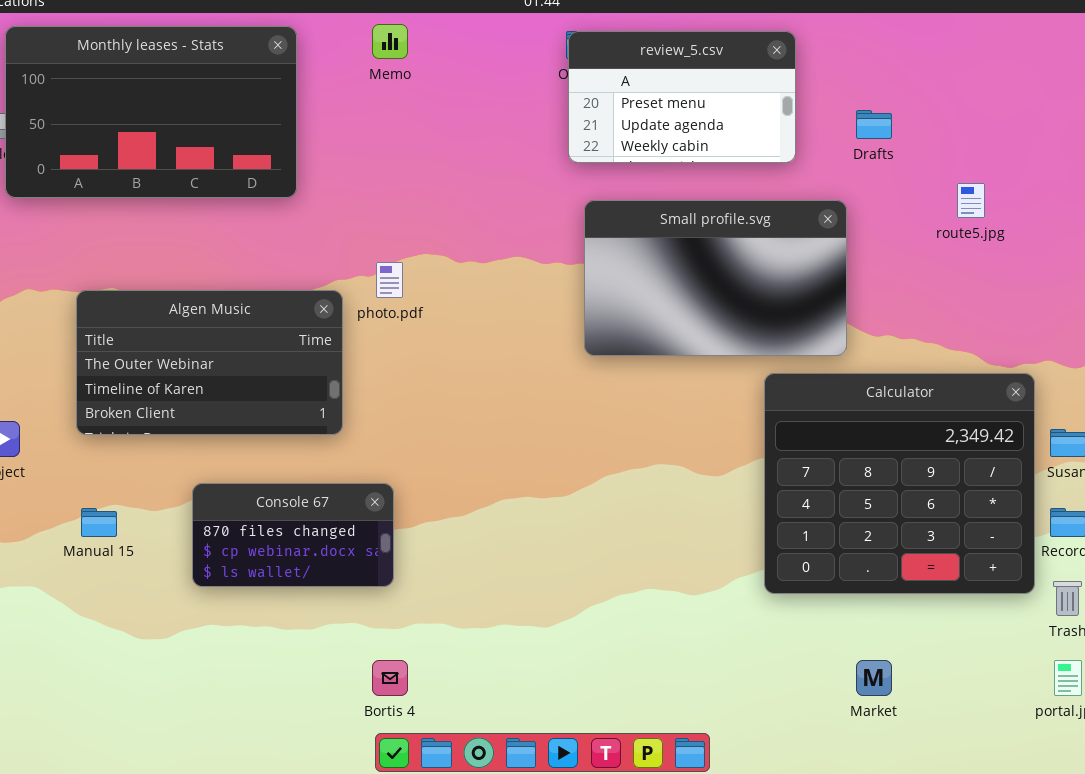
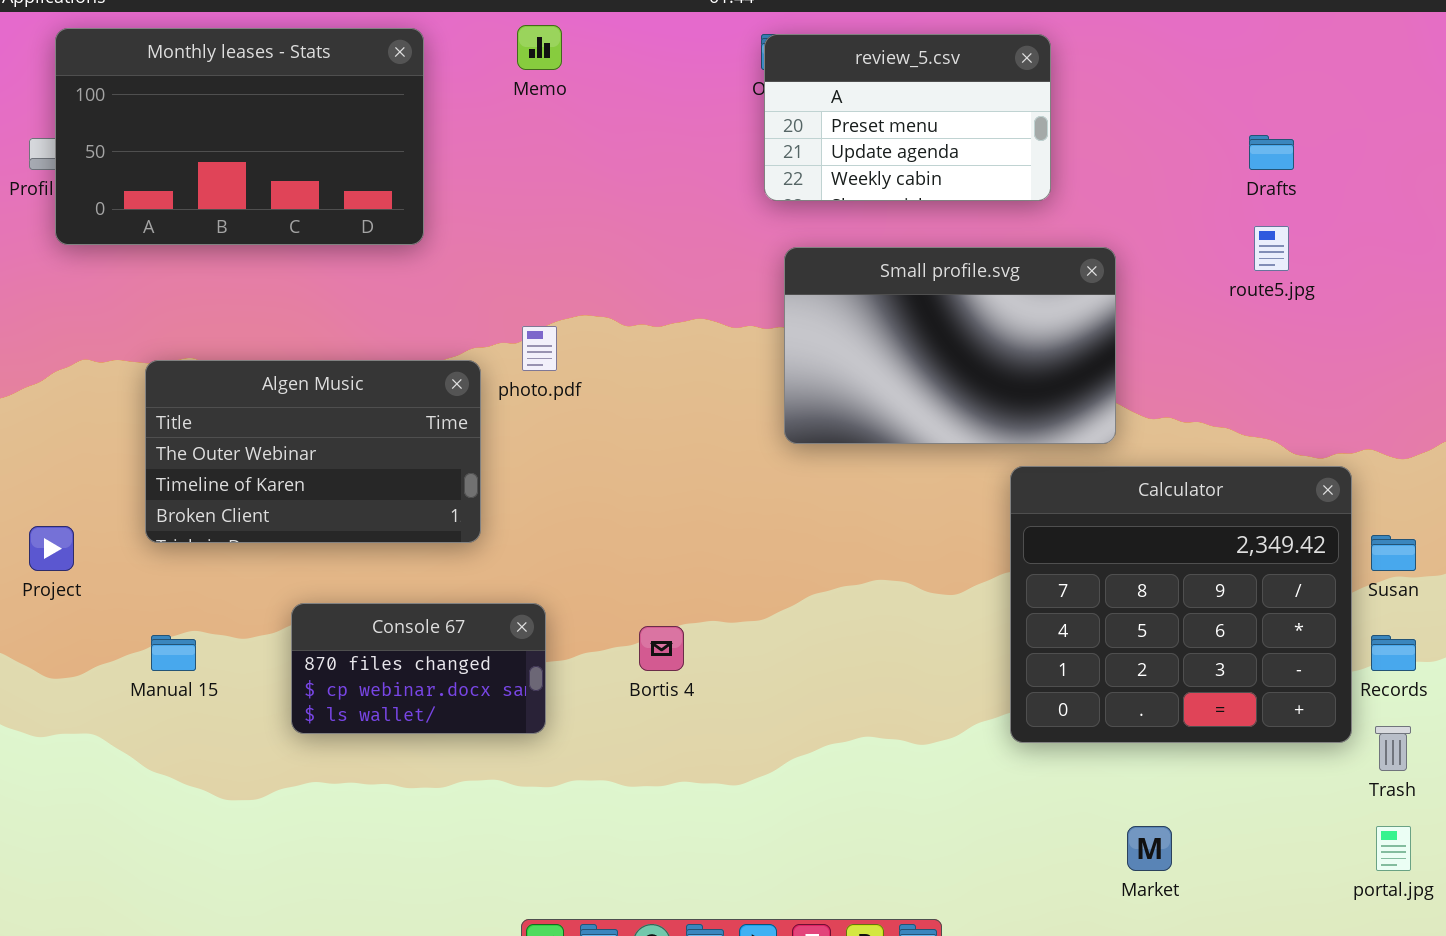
Drafts: [856,110,892,139] -> [1249,135,1294,170], moved
Bortis 4: [372,660,408,696] -> [639,626,684,671], moved

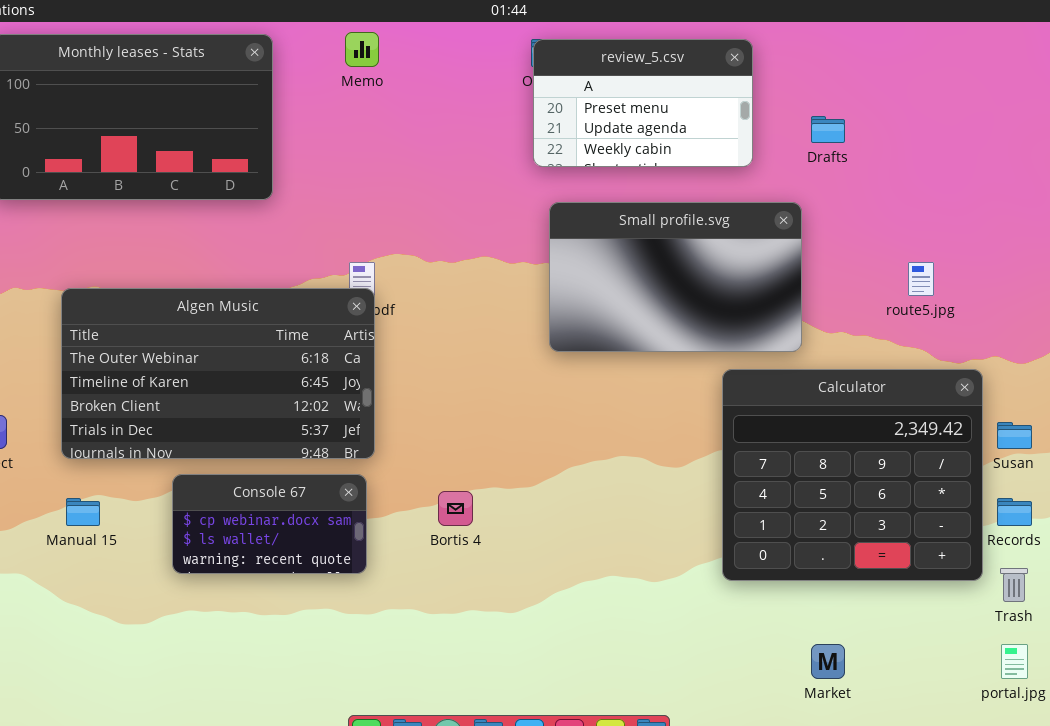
Drafts: [1249,135,1294,170] -> [811,116,845,143], moved
route5.jpg: [1254,226,1289,271] -> [908,262,934,296], moved
Algen Music: [145,360,481,543] -> [61,288,375,459], resized
Console 67: [291,603,546,734] -> [172,474,367,574], scrolled down 1 row

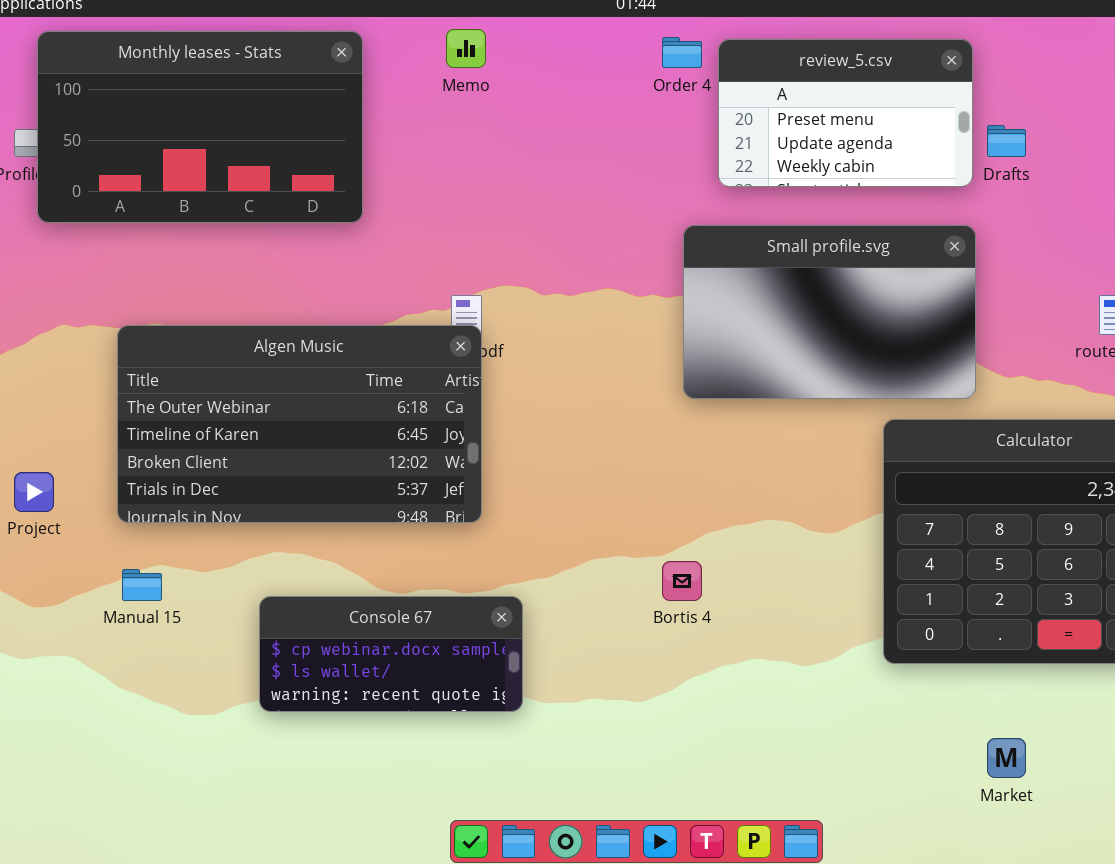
review_5.csv: [533,39,753,167] -> [718,39,973,187], moved
Console 67: [172,474,367,574] -> [259,596,523,712], moved, resized
Bortis 4: [438,491,473,526] -> [662,561,702,601], moved

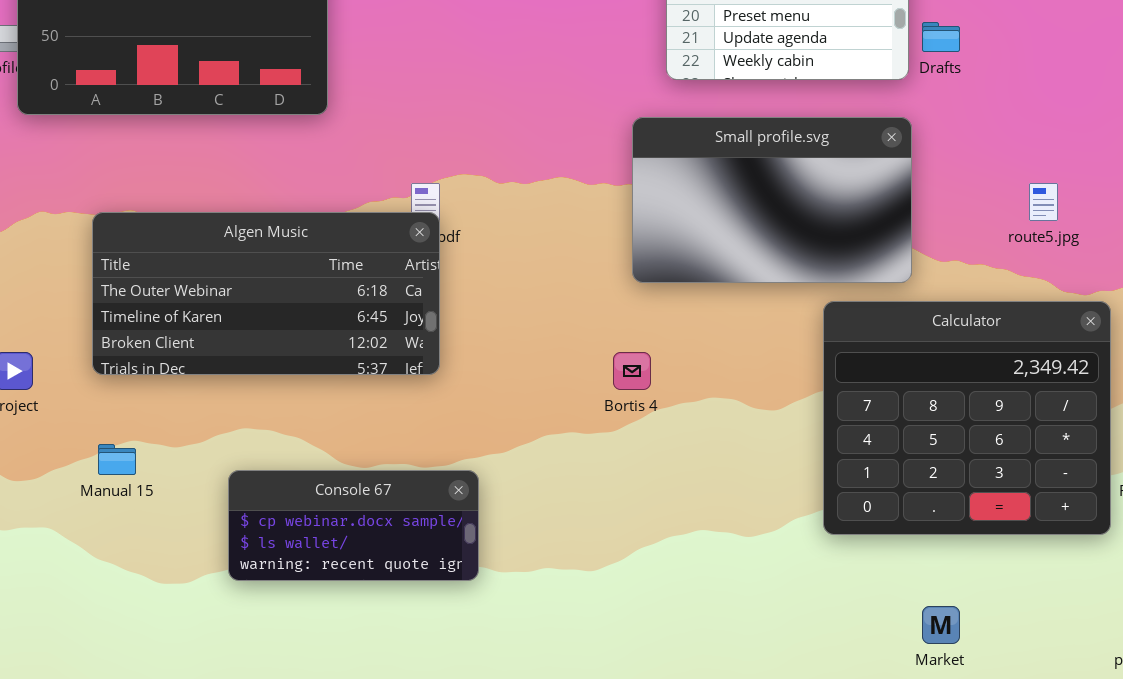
Algen Music: [117,325,482,523] -> [92,212,440,375], resized
Bortis 4: [662,561,702,601] -> [613,352,651,390], moved

